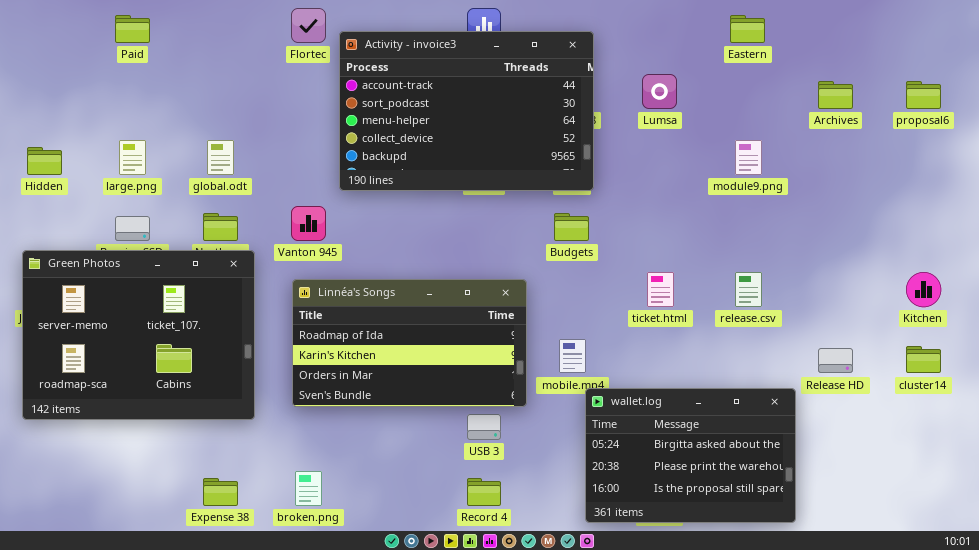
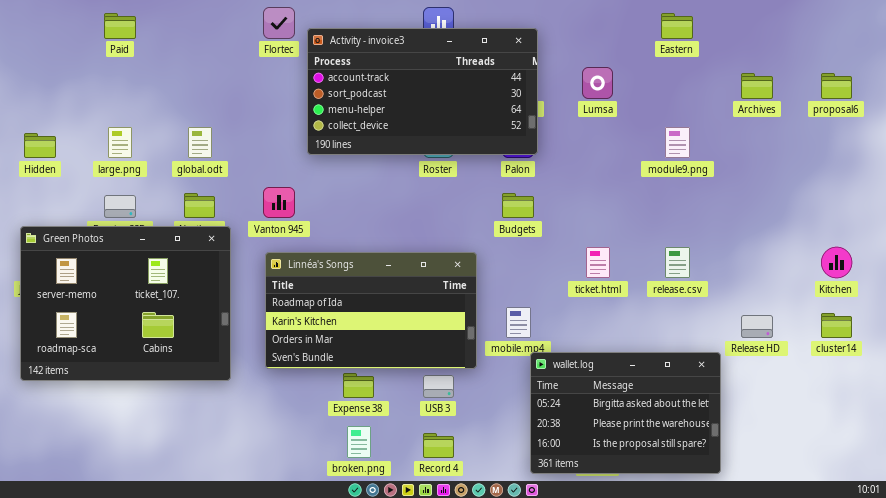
Activity - invoice3: [339,31,594,191] -> [307,28,538,155], resized
broken.png: [295,471,322,506] -> [347,426,371,458], moved
Expense 38: [203,478,238,506] -> [343,373,374,398], moved

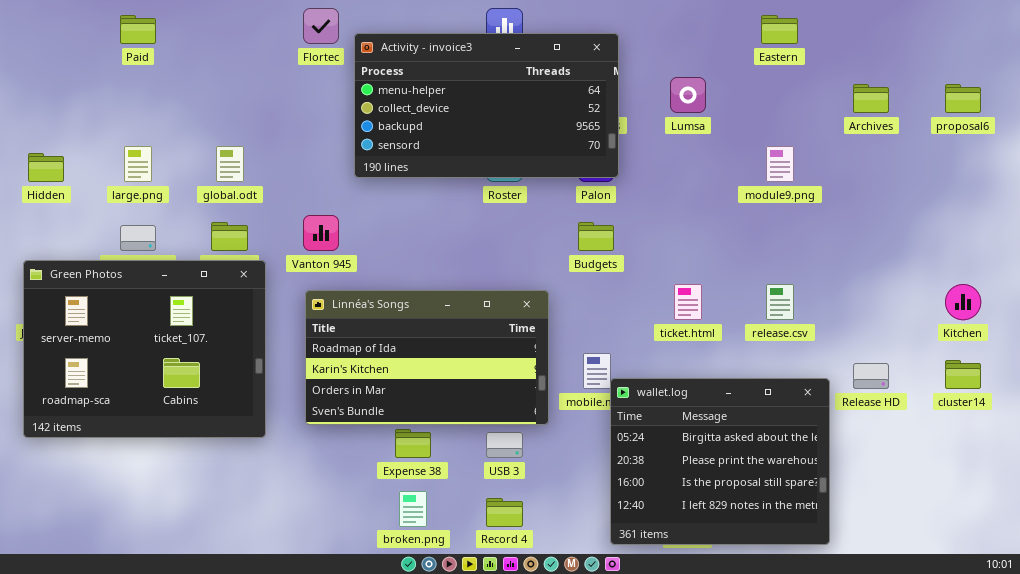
Activity - invoice3: [307,28,538,155] -> [354,33,619,178], scrolled down 2 rows
wallet.log: [530,352,721,474] -> [610,378,830,545], resized

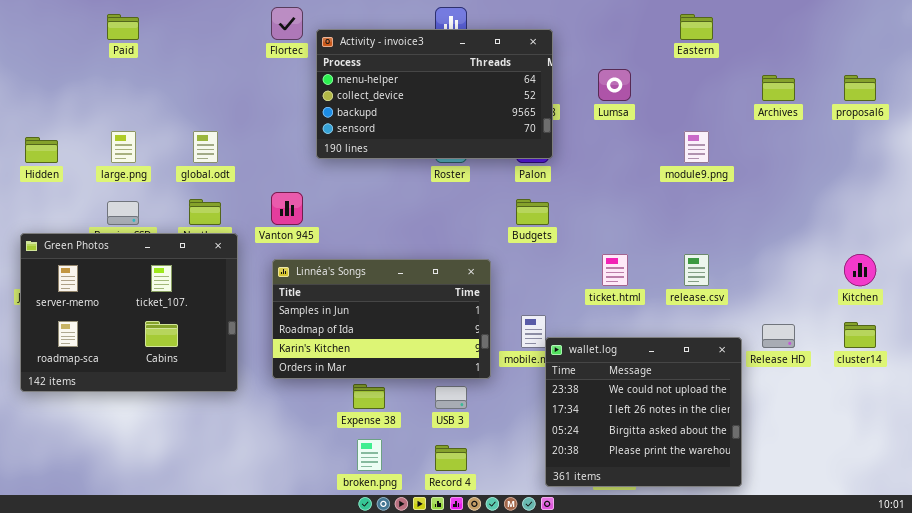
Linnéa's Songs: [305,290,549,425] -> [272,259,491,379], scrolled up 1 row
wallet.log: [610,378,830,545] -> [545,337,742,487], scrolled up 2 rows

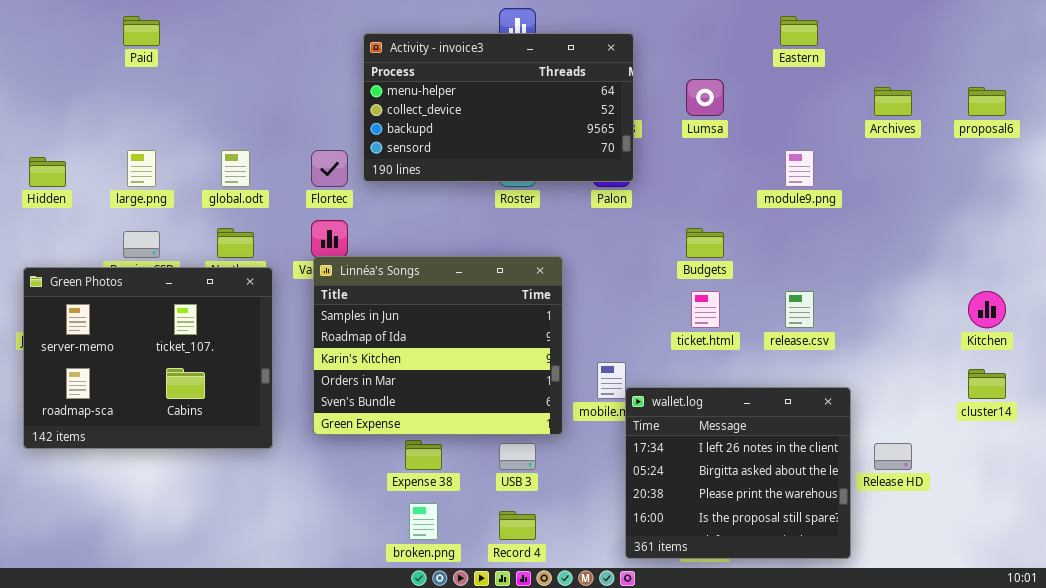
Flortec: [271,7,303,40] -> [311,150,348,187], moved
Budgets: [516,199,549,225] -> [686,228,724,258], moved
Linnéa's Songs: [272,259,491,379] -> [313,256,563,435], resized
Release HD: [762,324,795,348] -> [874,443,912,470], moved
wallet.log: [545,337,742,487] -> [625,387,851,559], scrolled down 1 row

